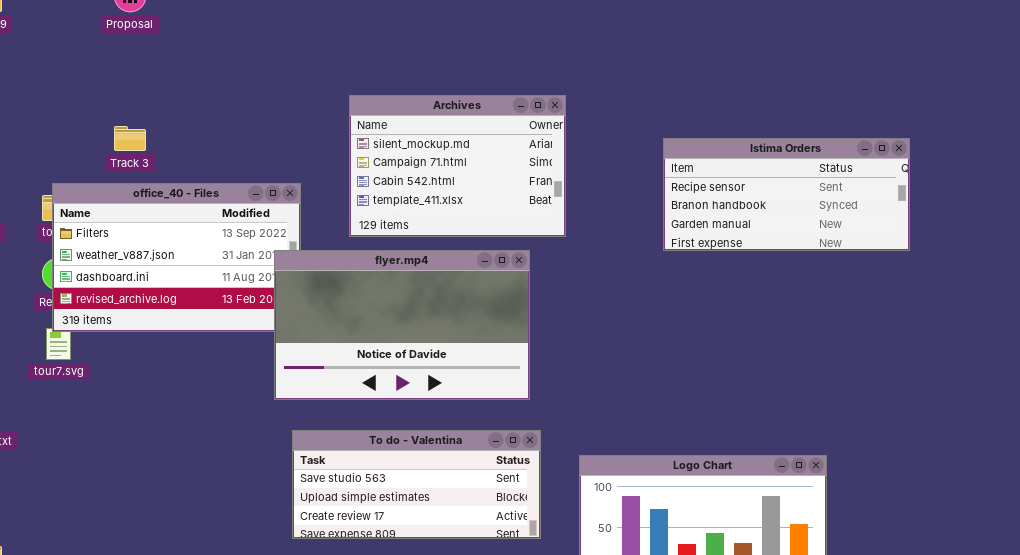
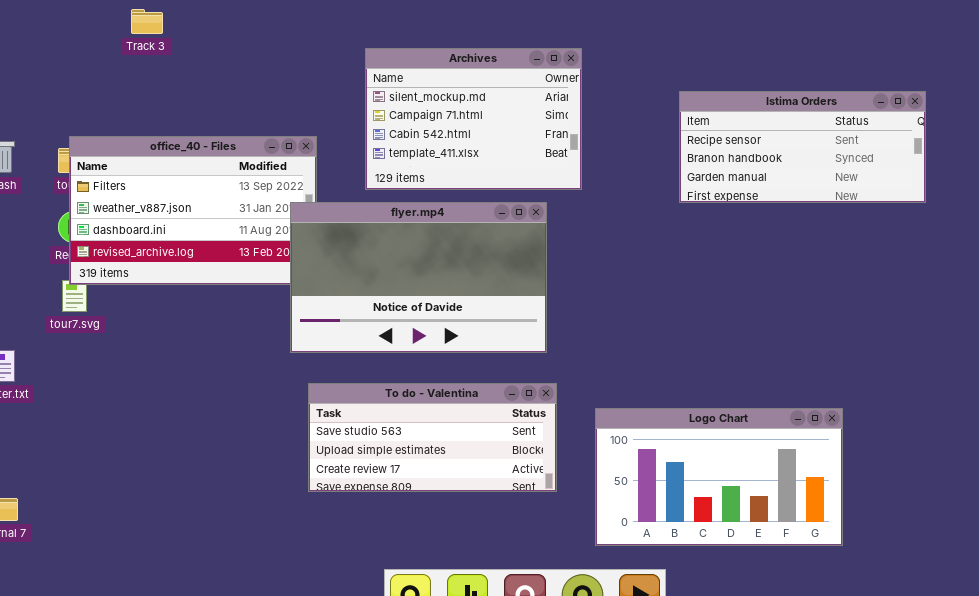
Track 3: [114,126,146,151] -> [131,9,163,34], moved

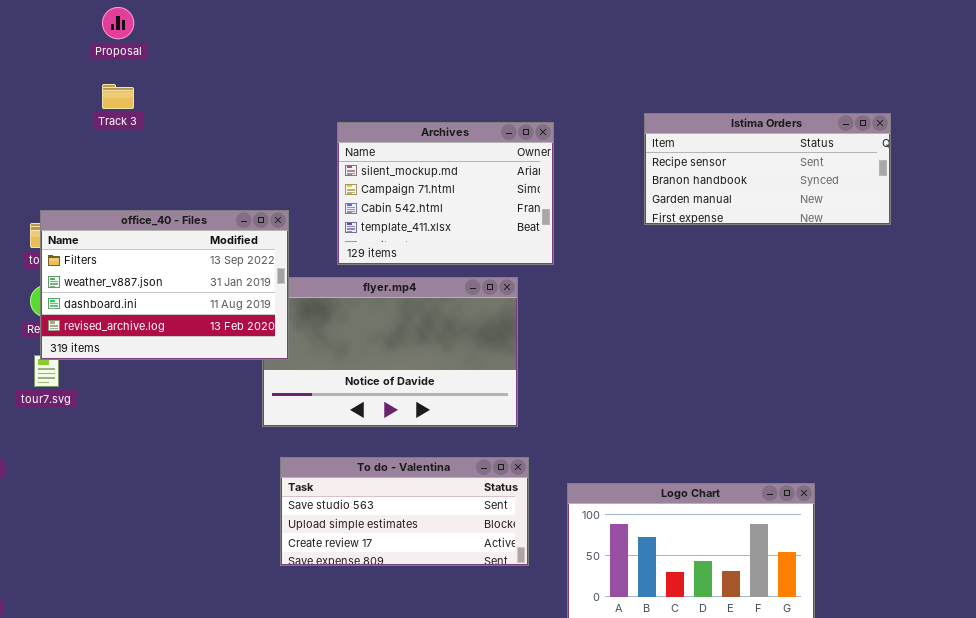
Istima Orders: [679,91,926,203] -> [644,113,891,225], moved
office_40 - Files: [69,136,317,285] -> [40,210,289,360], raised

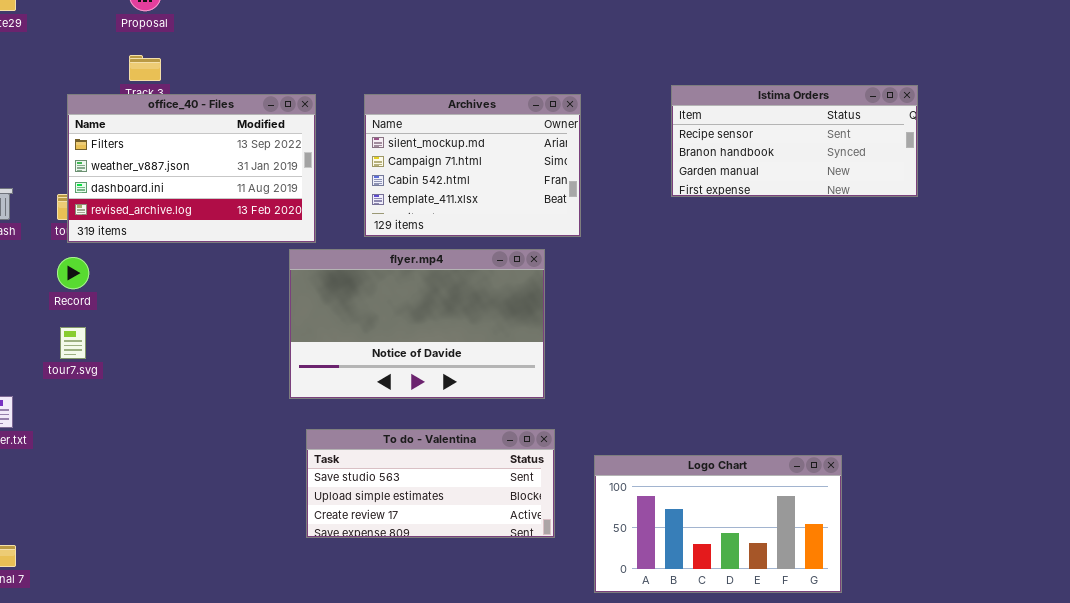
office_40 - Files: [40,210,289,360] -> [67,94,316,243], moved

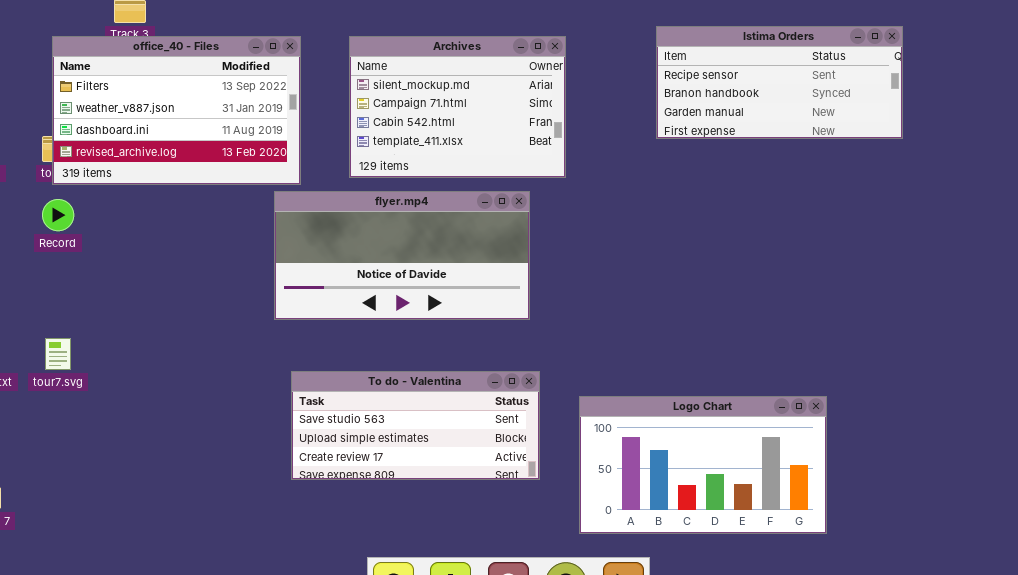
flyer.mp4: [289,249,545,399] -> [274,191,530,320], resized
tour7.svg: [60,327,86,359] -> [45,338,71,370], moved

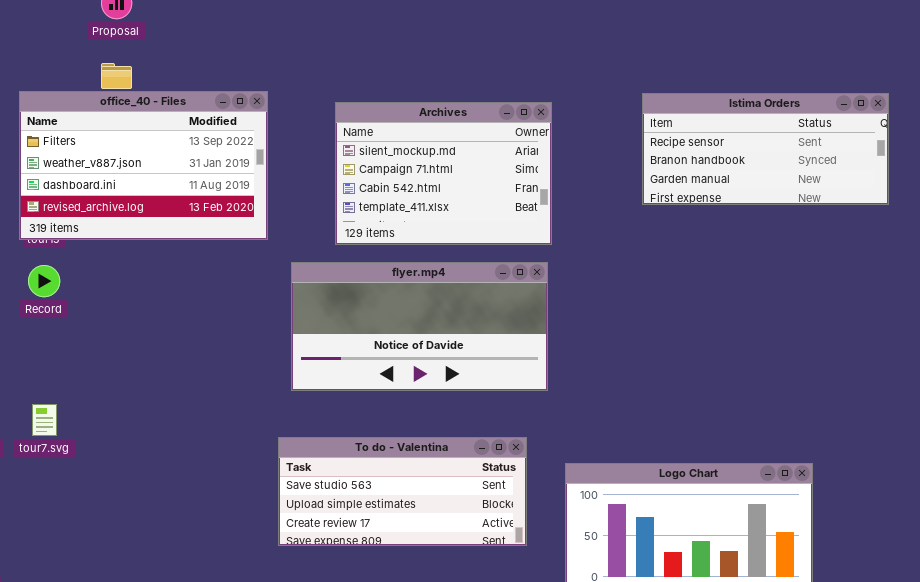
office_40 - Files: [52,36,301,185] -> [19,91,268,240], moved
flyer.mp4: [274,191,530,320] -> [291,262,548,391], moved

